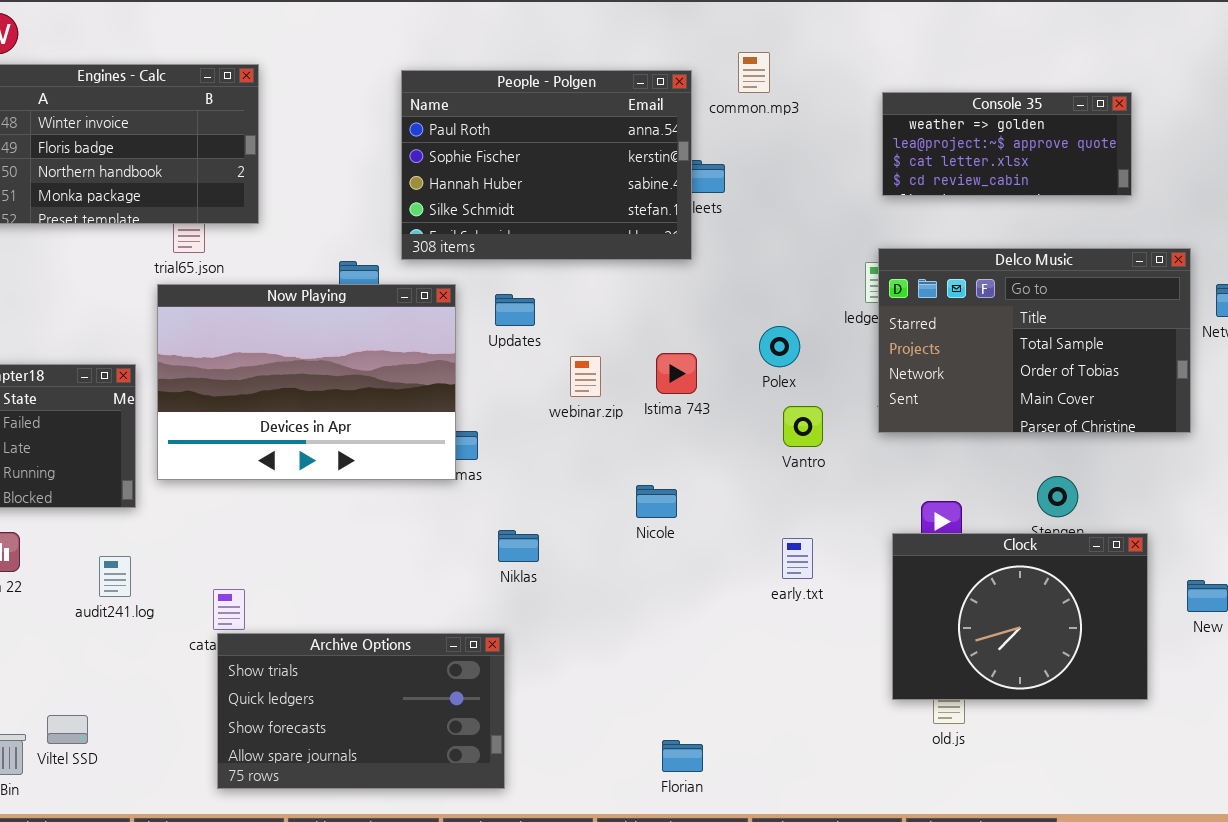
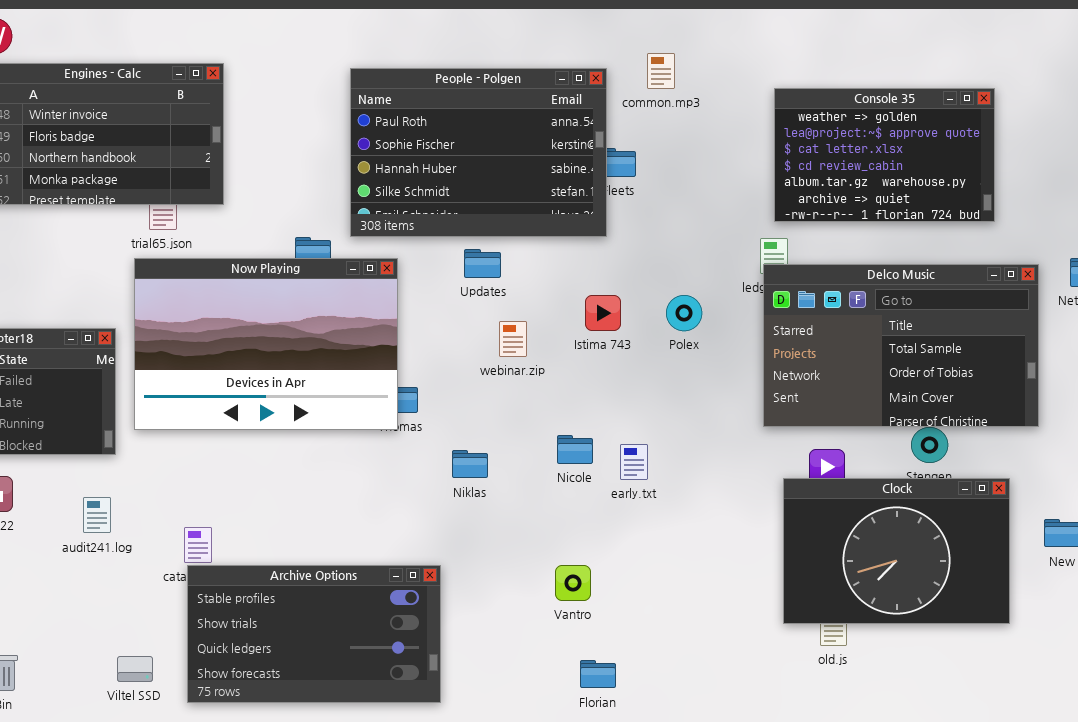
Console 35: [882,92,1132,196] -> [774,88,995,222], resized
Delco Music: [878,248,1191,433] -> [763,264,1039,427], moved
Updates: [495,294,535,326] -> [464,249,501,278], moved
Istima 743: [656,353,697,394] -> [585,295,621,331], moved
Vantro: [783,406,823,447] -> [555,565,591,601], moved
Niklas: [498,530,539,562] -> [452,450,488,478], moved
early.txt: [782,538,813,579] -> [620,444,648,480], moved
Archive Options: [217,633,505,789] -> [187,565,441,703], scrolled up 1 row
Viltel SSD: [47,715,88,744] -> [117,656,153,682], moved

